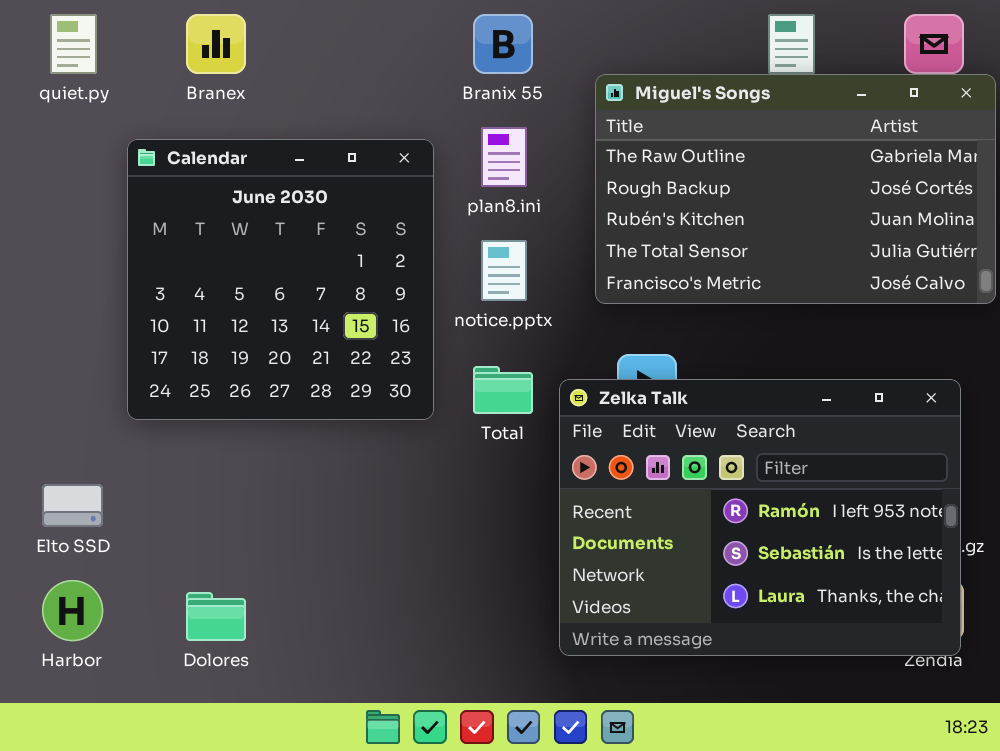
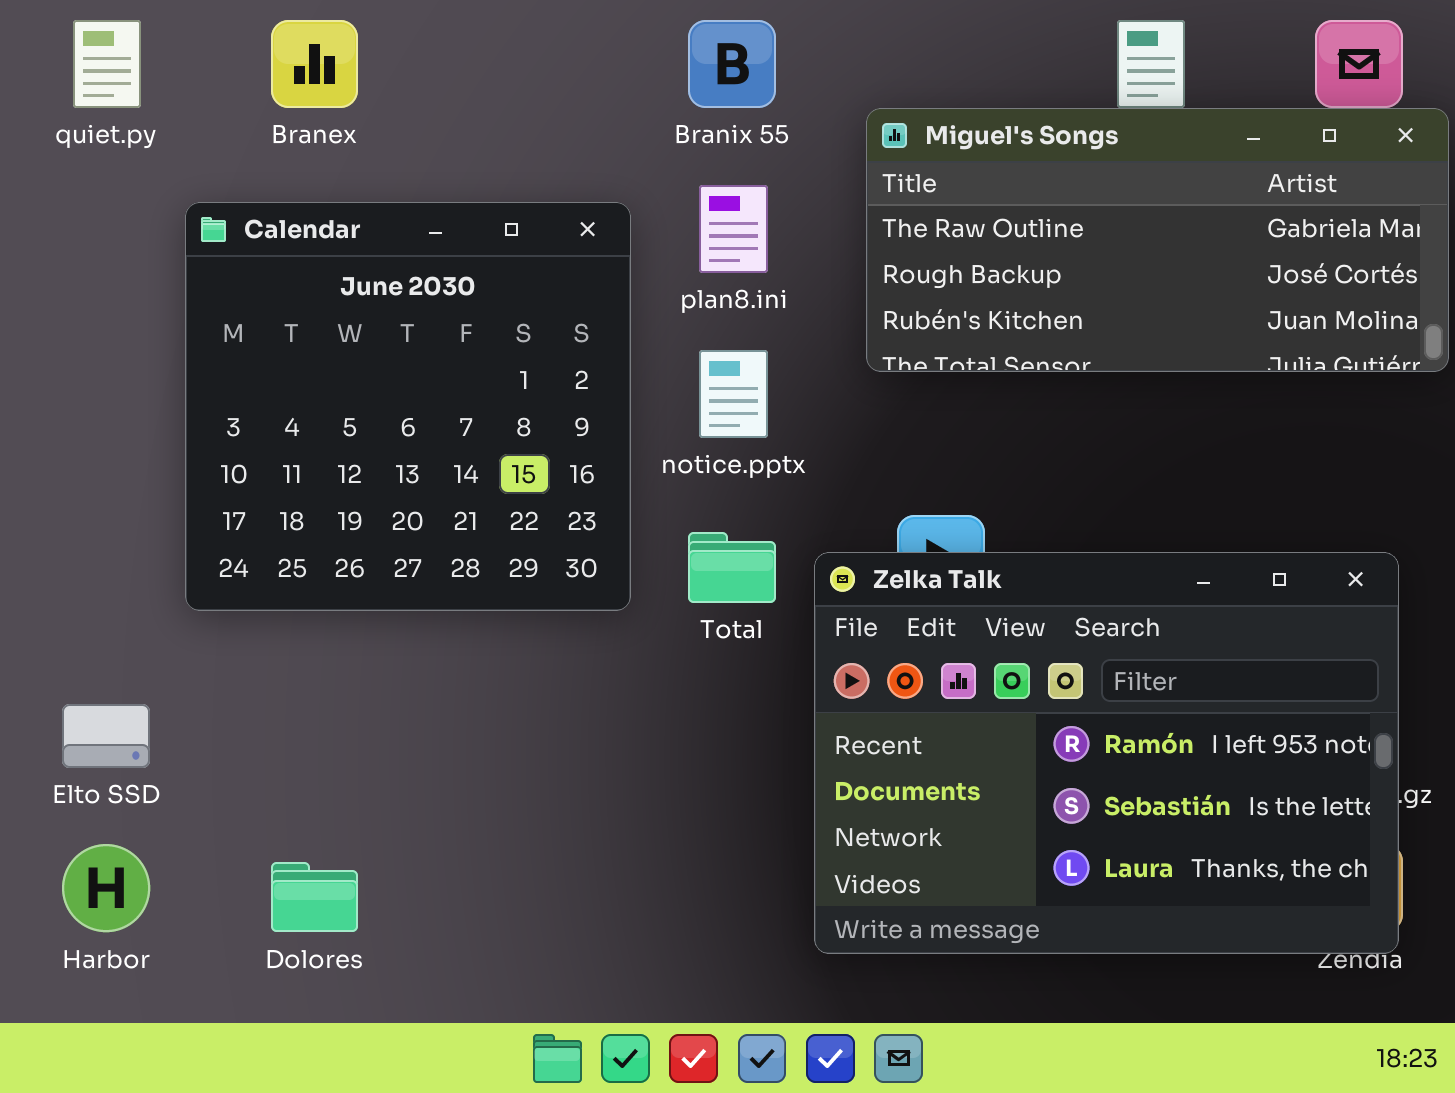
Miguel's Songs: [595,74,996,304] -> [866,108,1449,372], resized

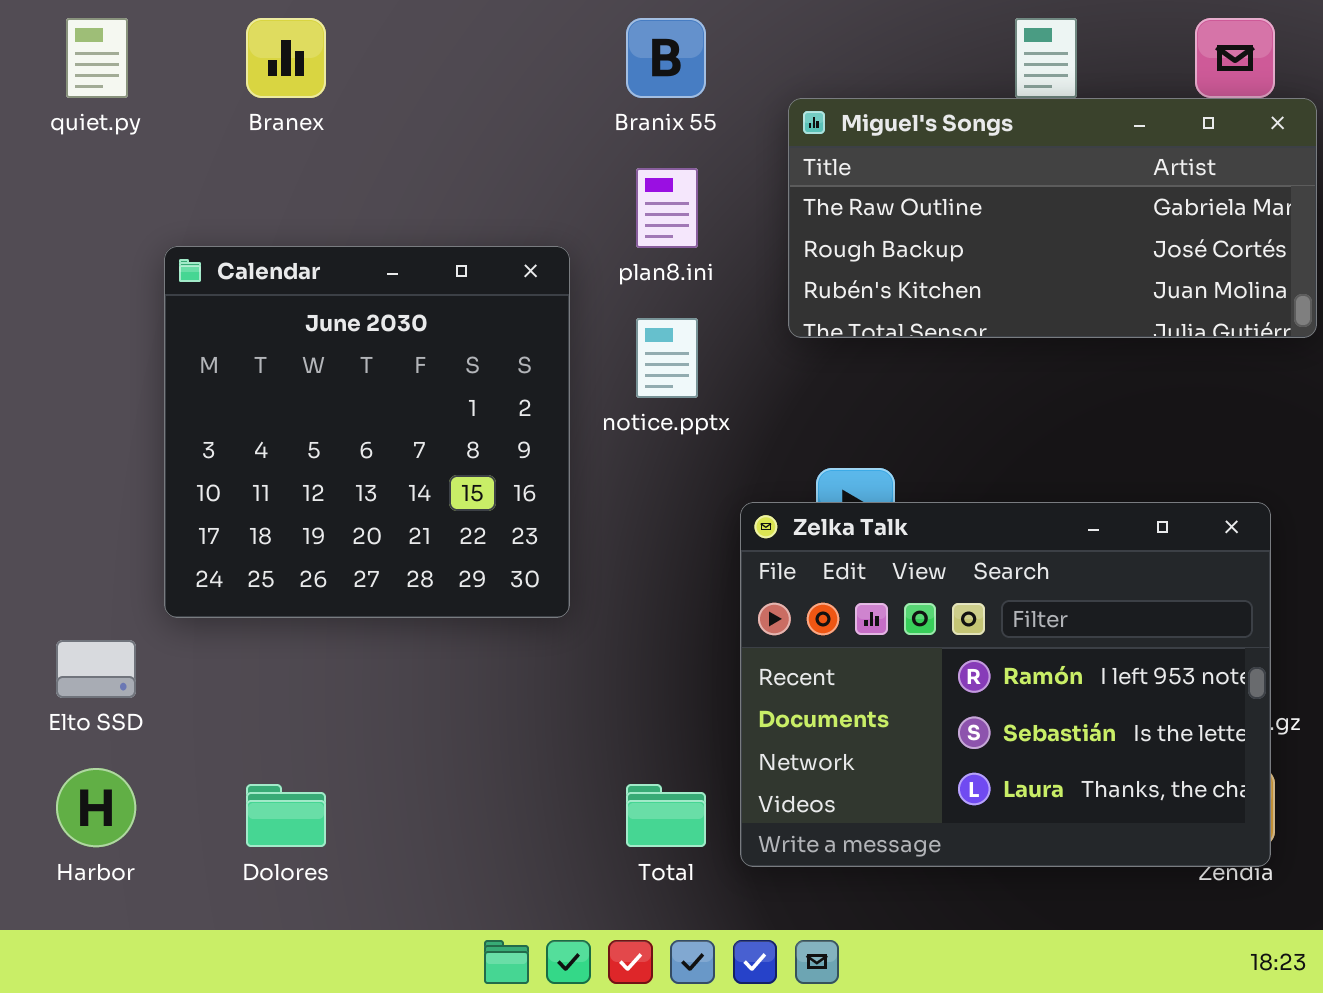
Calendar: [185,202,631,611] -> [164,246,570,618], moved
Total: [688,532,776,603] -> [626,784,706,847], moved

